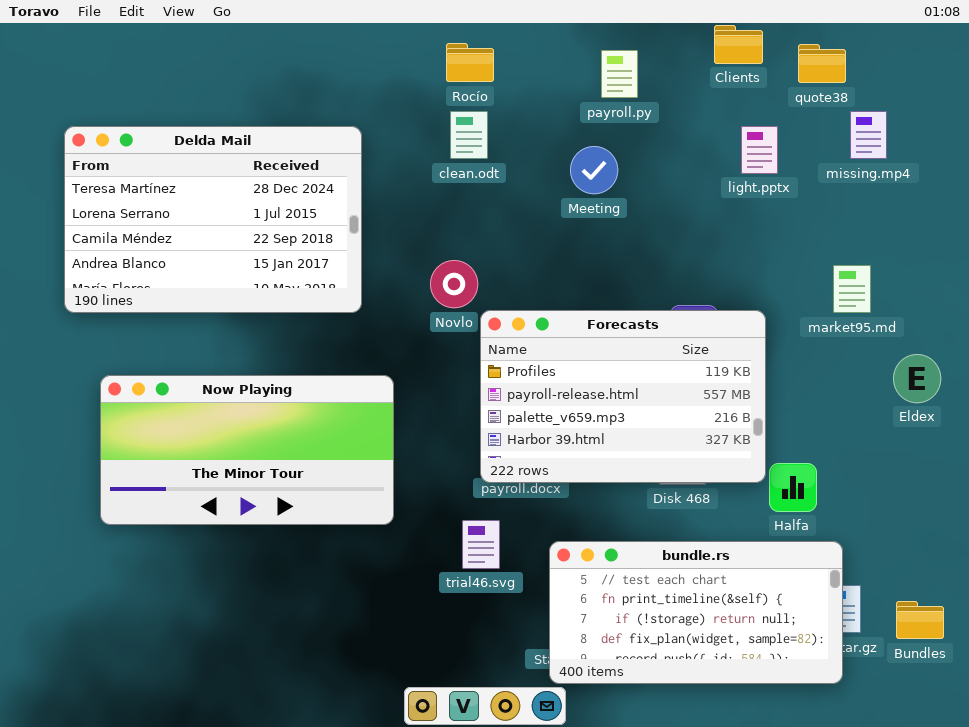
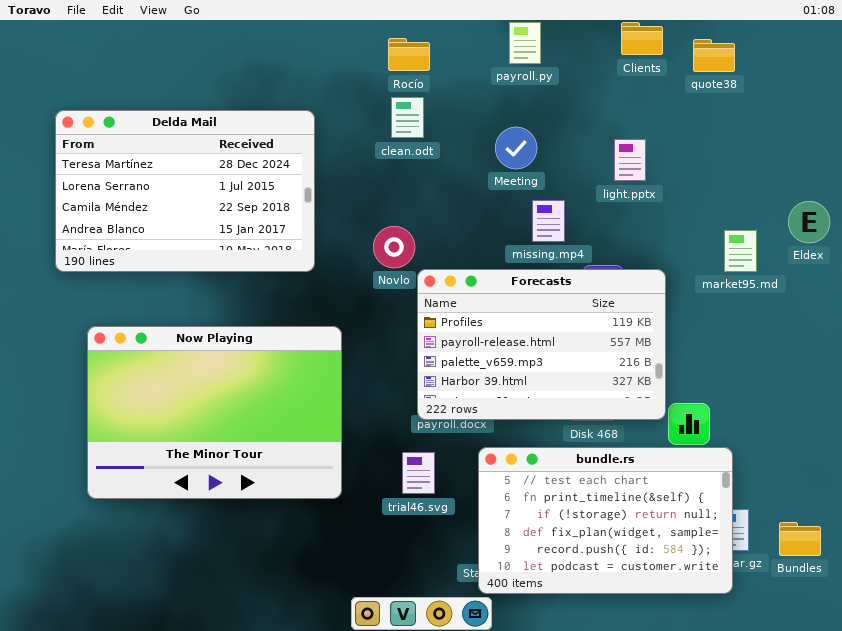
payroll.py: [601,50,638,98] -> [509,22,541,64], moved
missing.mp4: [850,111,887,159] -> [532,200,565,242], moved
light.pptx: [741,126,778,174] -> [614,139,646,181], moved
Eldex: [893,354,941,403] -> [788,201,830,243], moved
Now Playing: [100,375,394,525] -> [87,326,342,499], resized
bundle.rs: [549,541,843,684] -> [478,447,733,594], resized

